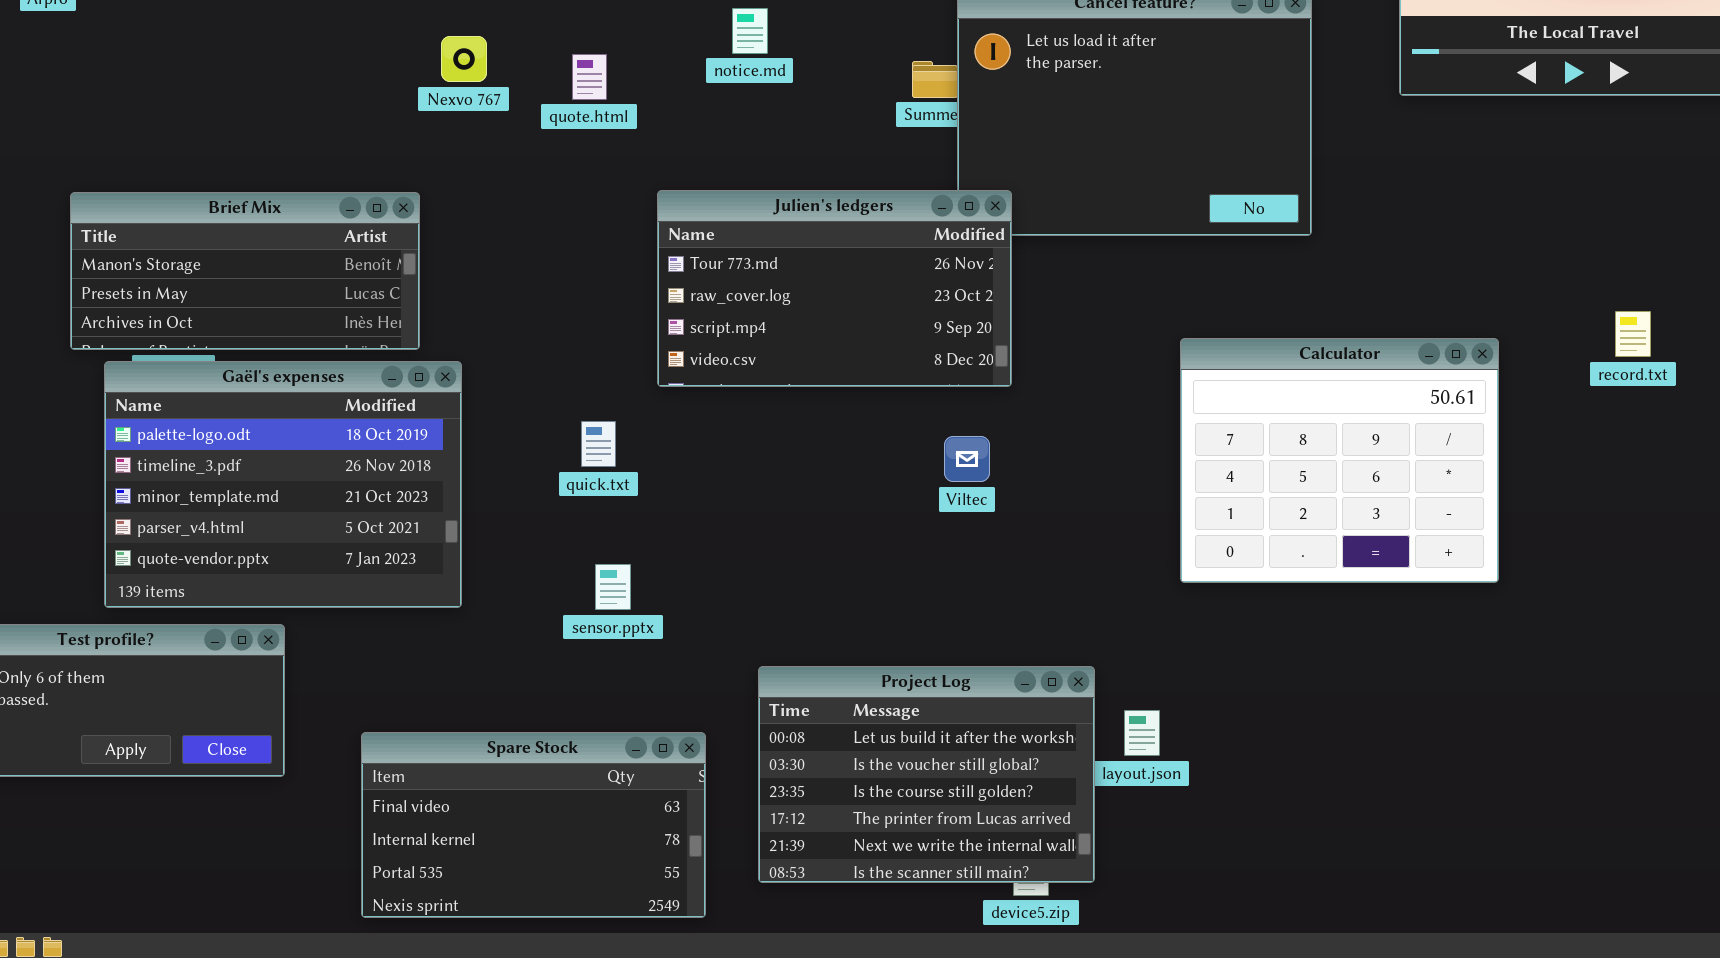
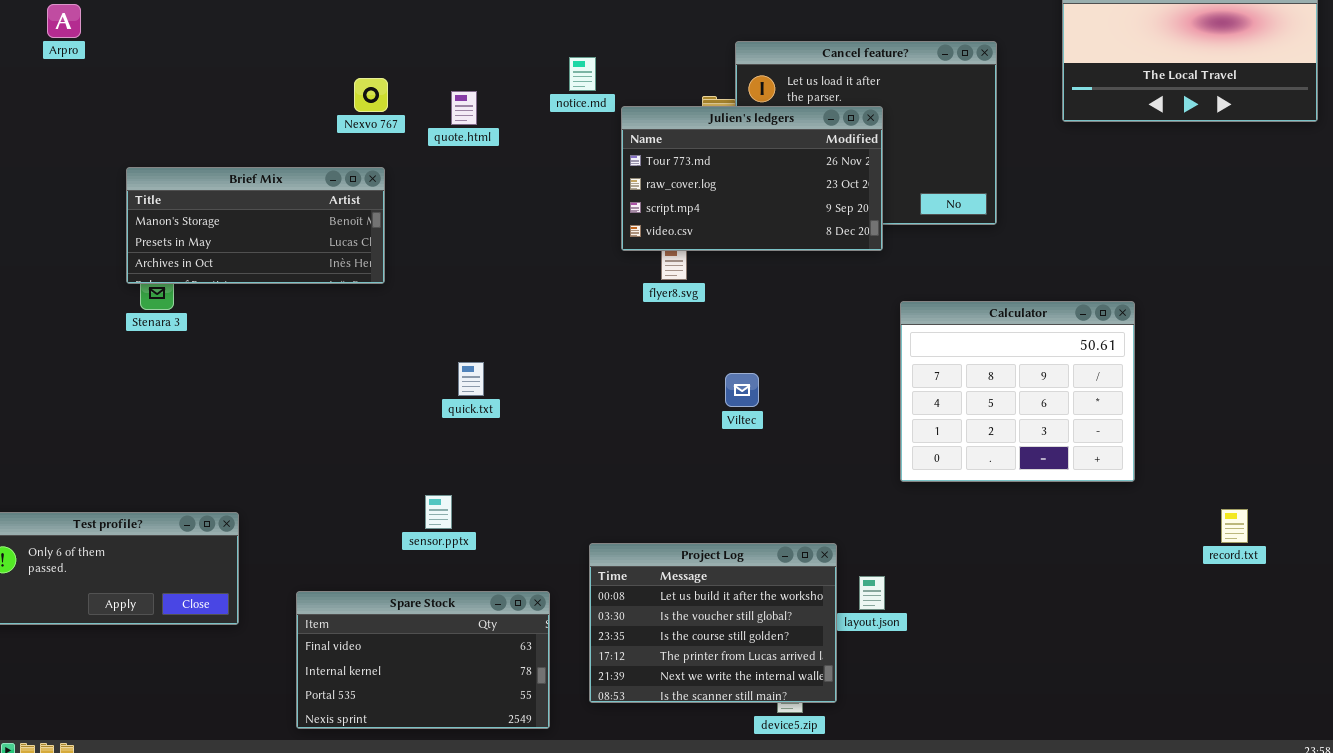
Julien's ledgers: [657,190,1012,387] -> [621,106,883,251], moved
Brief Mix: [70,192,420,350] -> [126,167,385,284], moved
record.txt: [1615,311,1651,357] -> [1221,509,1248,543], moved
Gaël's expenses: [104,361,462,608] -> none, closed
sensor.pptx: [595,564,631,610] -> [425,495,452,529], moved

